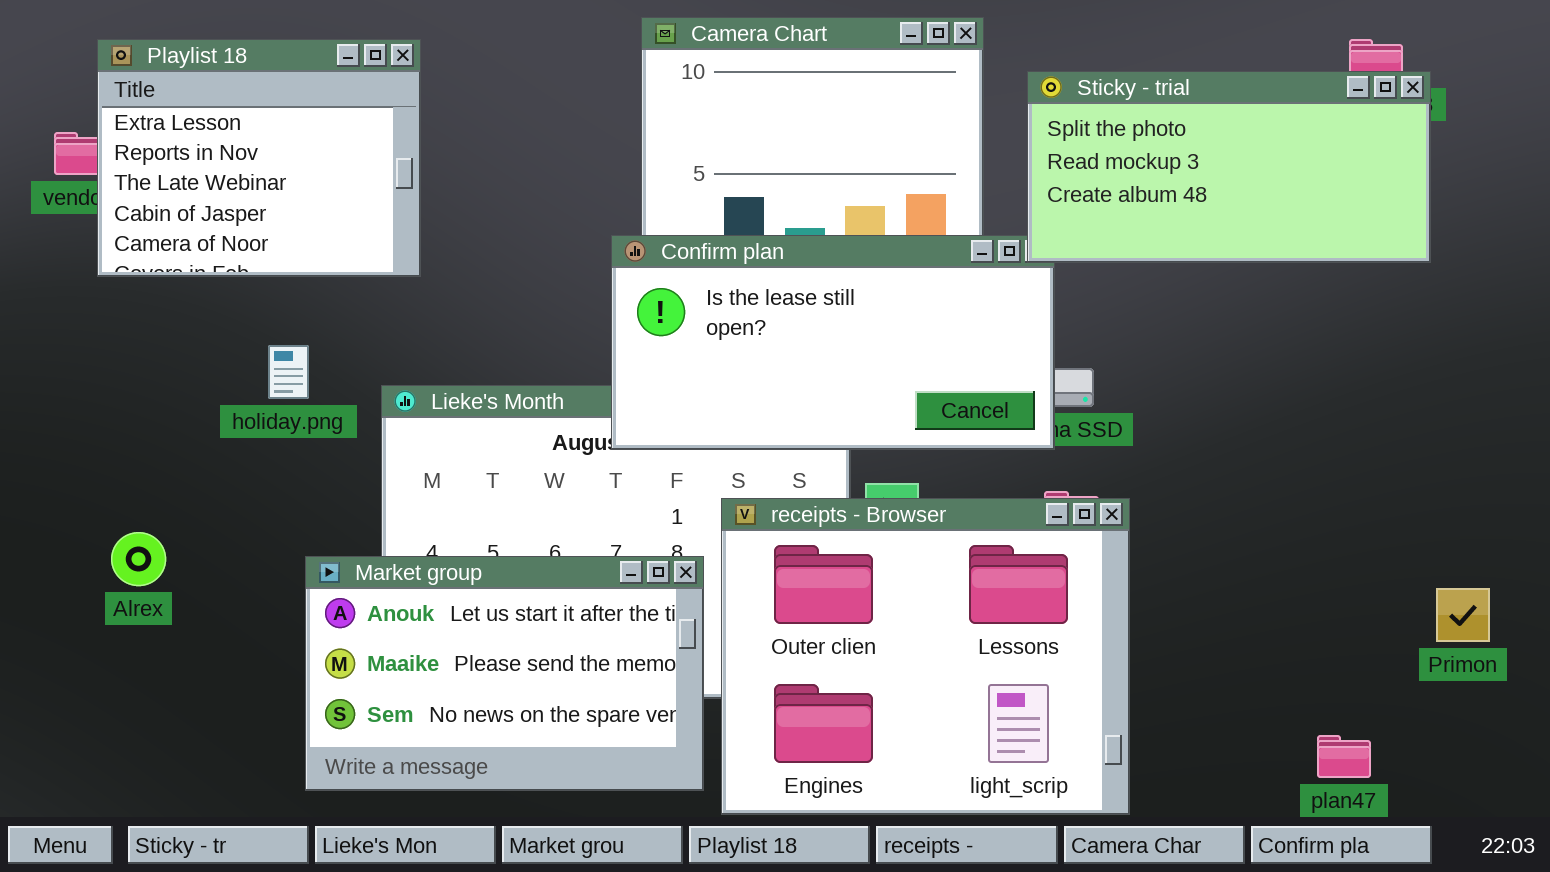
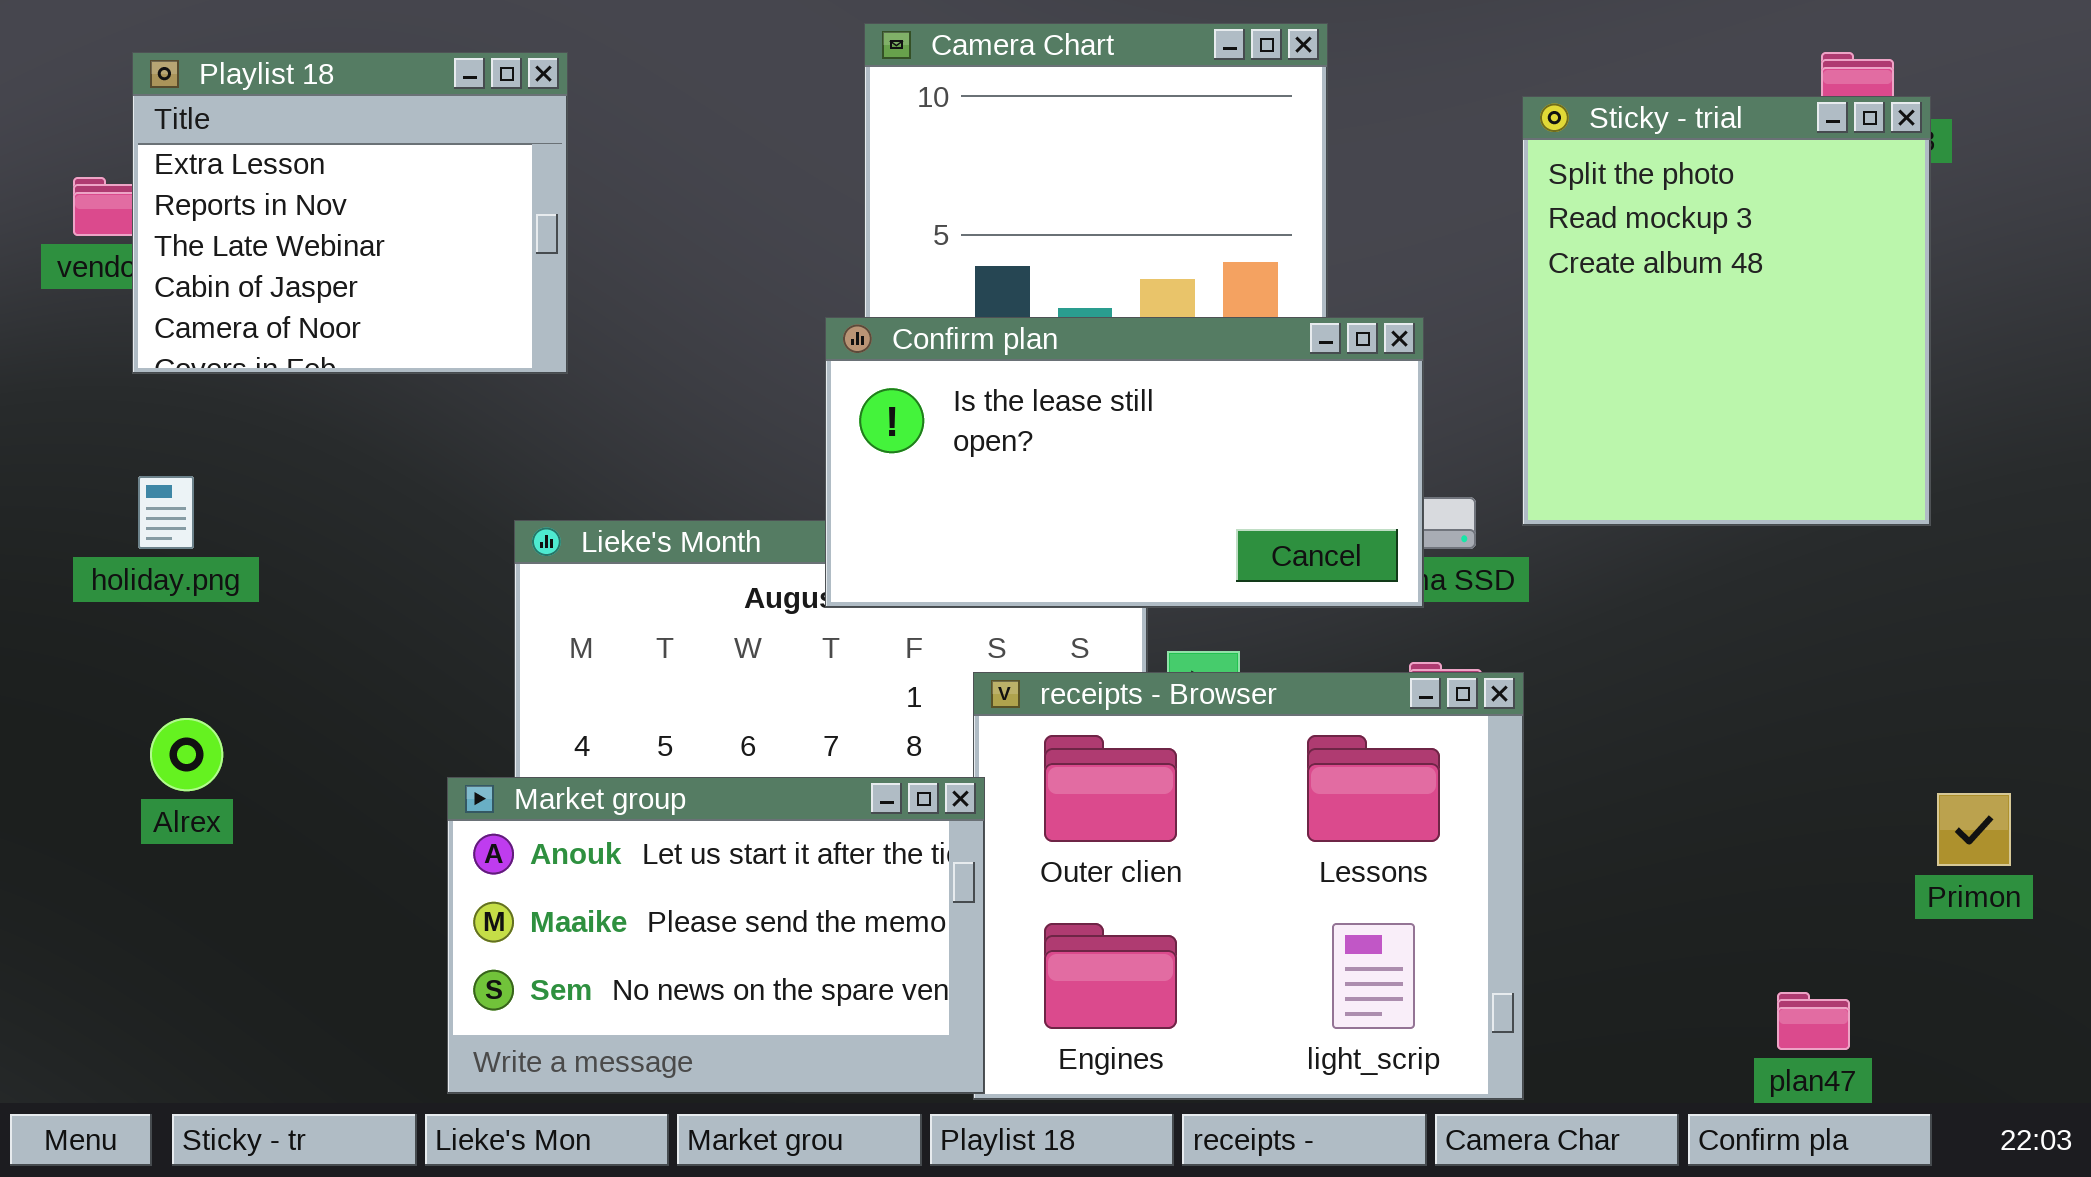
Sticky - trial: [1027,71,1431,263] -> [1522,96,1931,526], resized
holiday.png: [268,345,309,399] -> [138,476,194,549], moved
Market group: [305,556,704,791] -> [447,777,985,1094], moved

